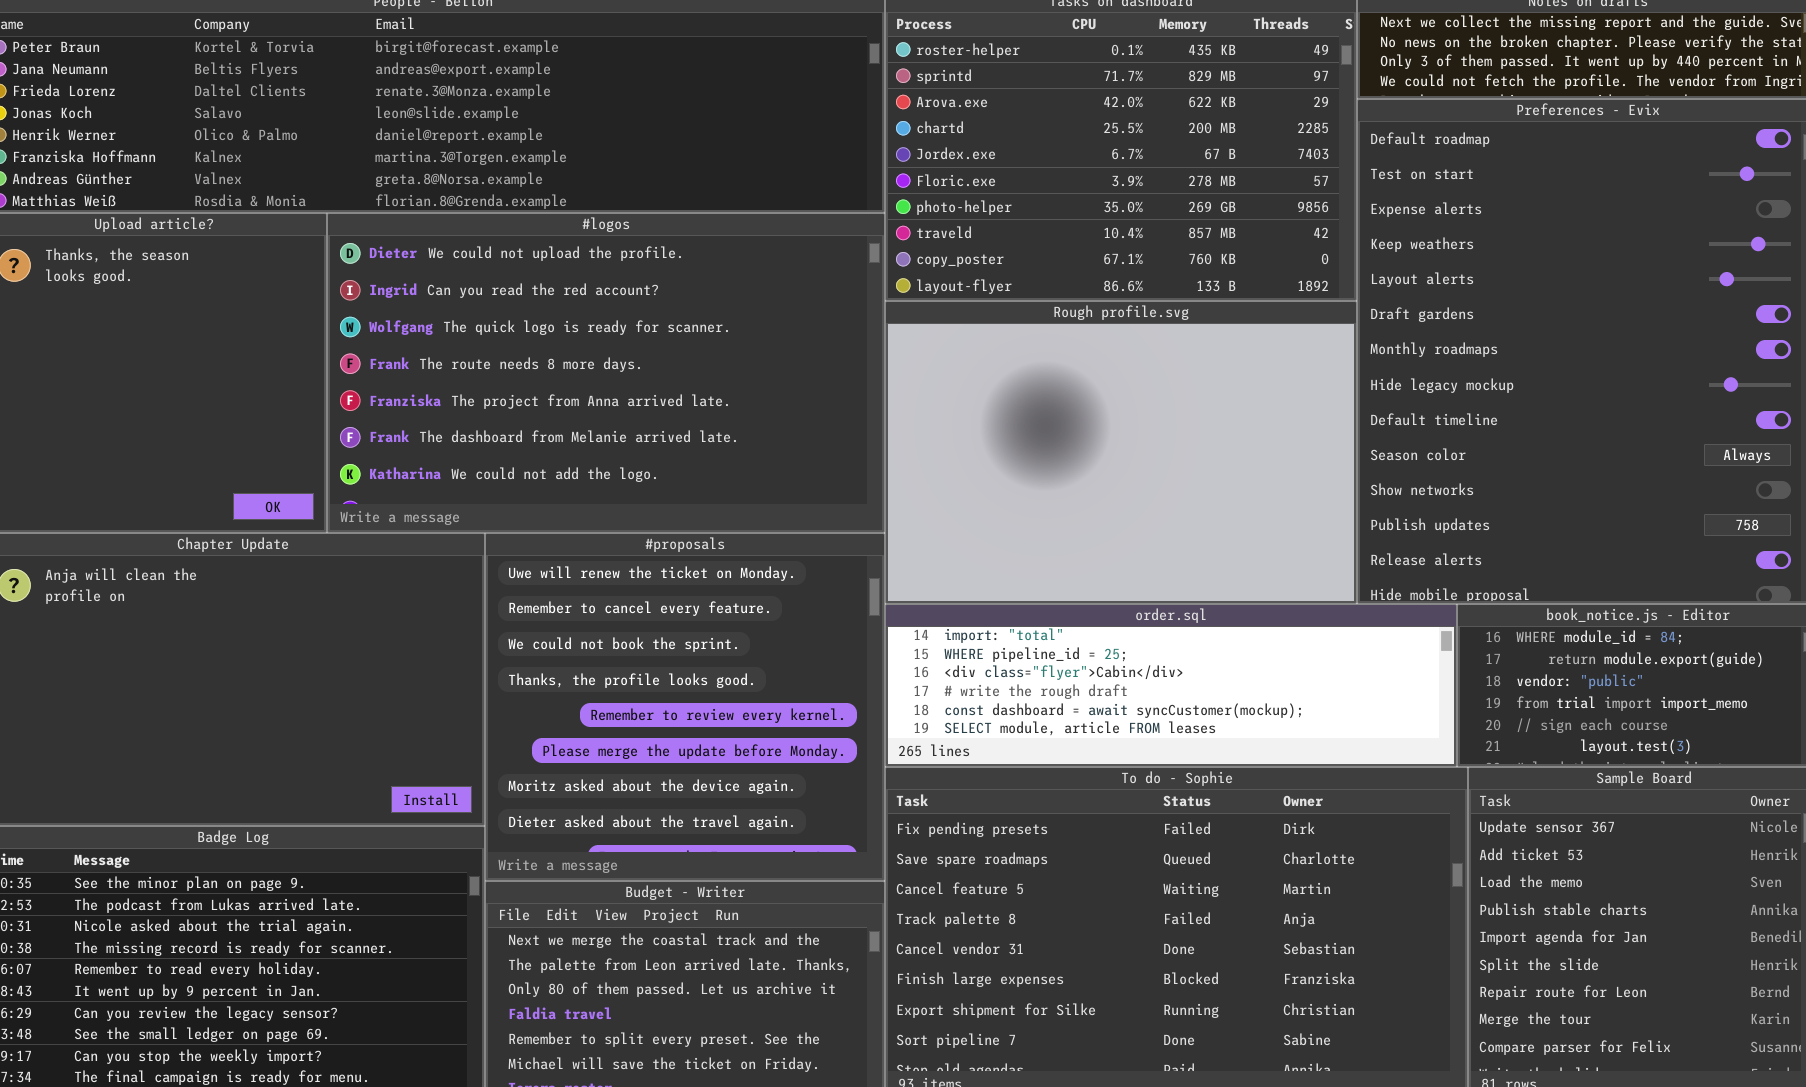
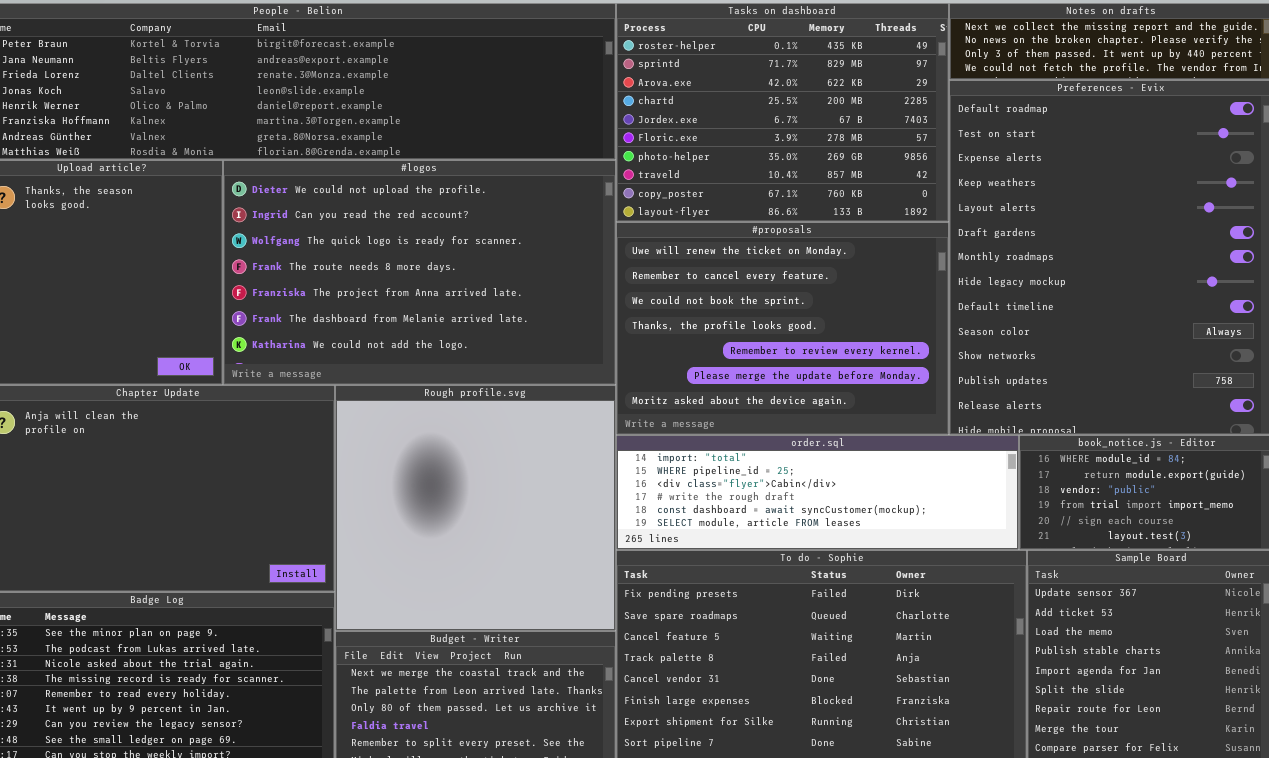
Rough profile.svg: [885,301,1357,604] -> [335,385,616,631], moved, resized
#proposals: [485,533,885,881] -> [616,222,949,435], moved, resized

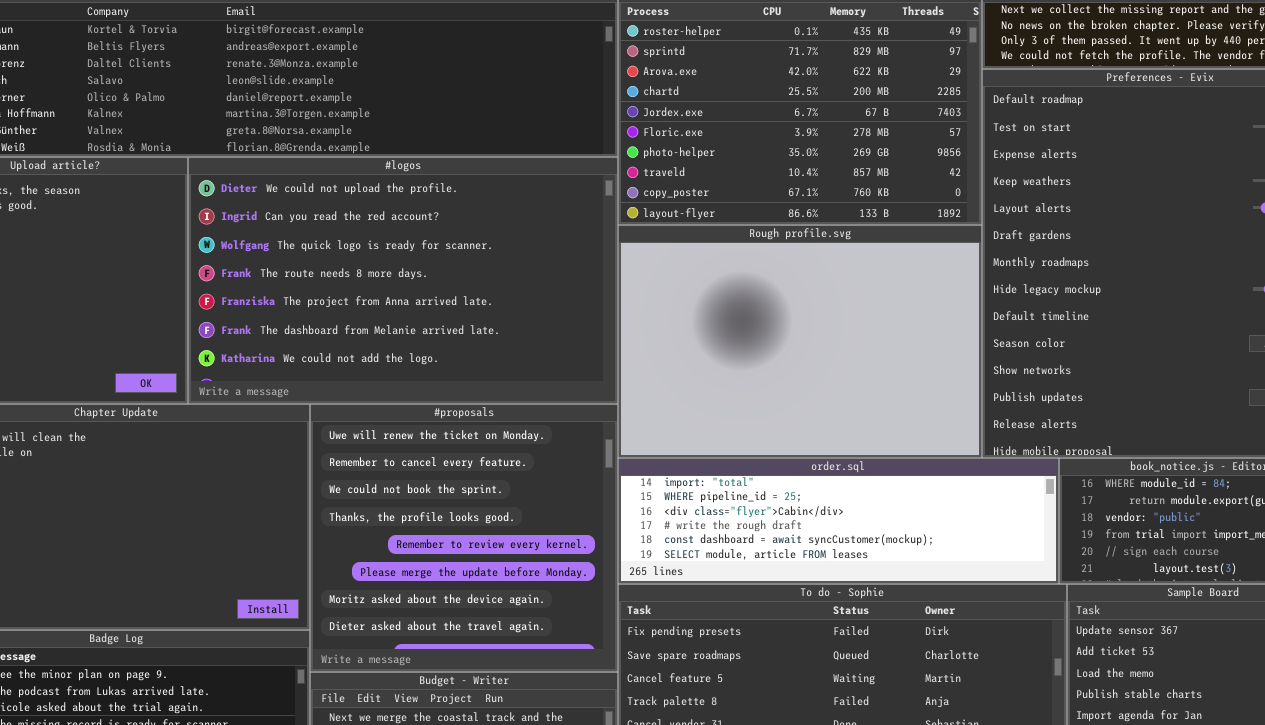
#proposals: [616,222,949,435] -> [310,404,618,672], moved, resized
Rough profile.svg: [335,385,616,631] -> [618,225,982,458], moved, resized

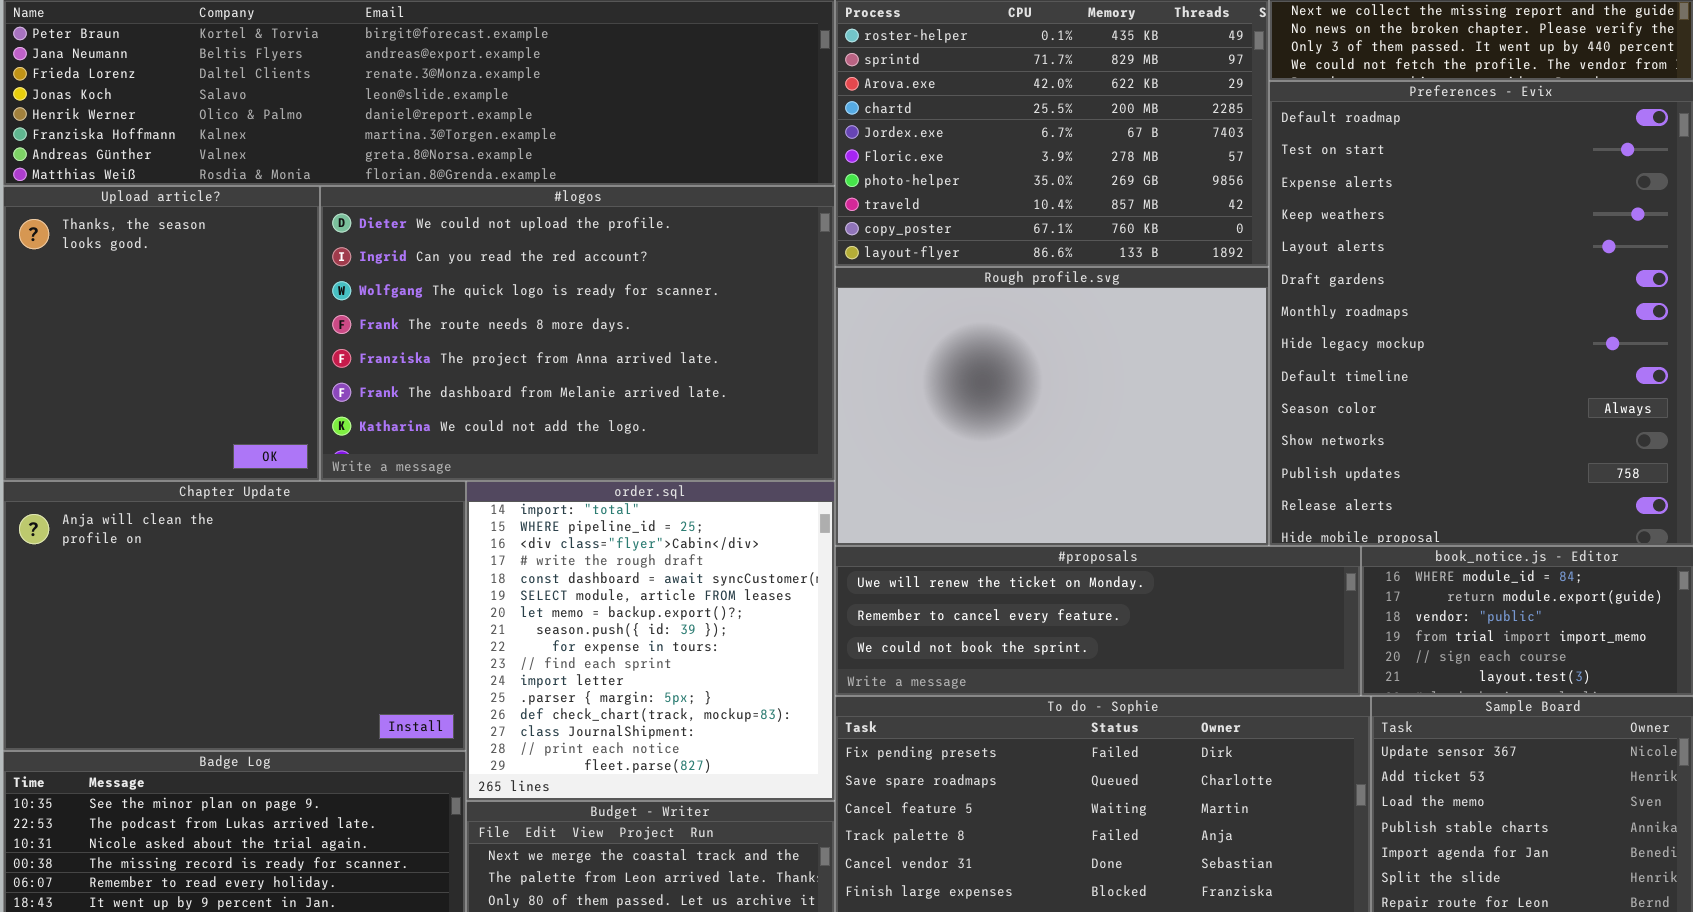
#proposals: [310,404,618,672] -> [835,546,1361,696], moved, resized
order.sql: [618,458,1059,584] -> [466,481,835,801], moved, resized

